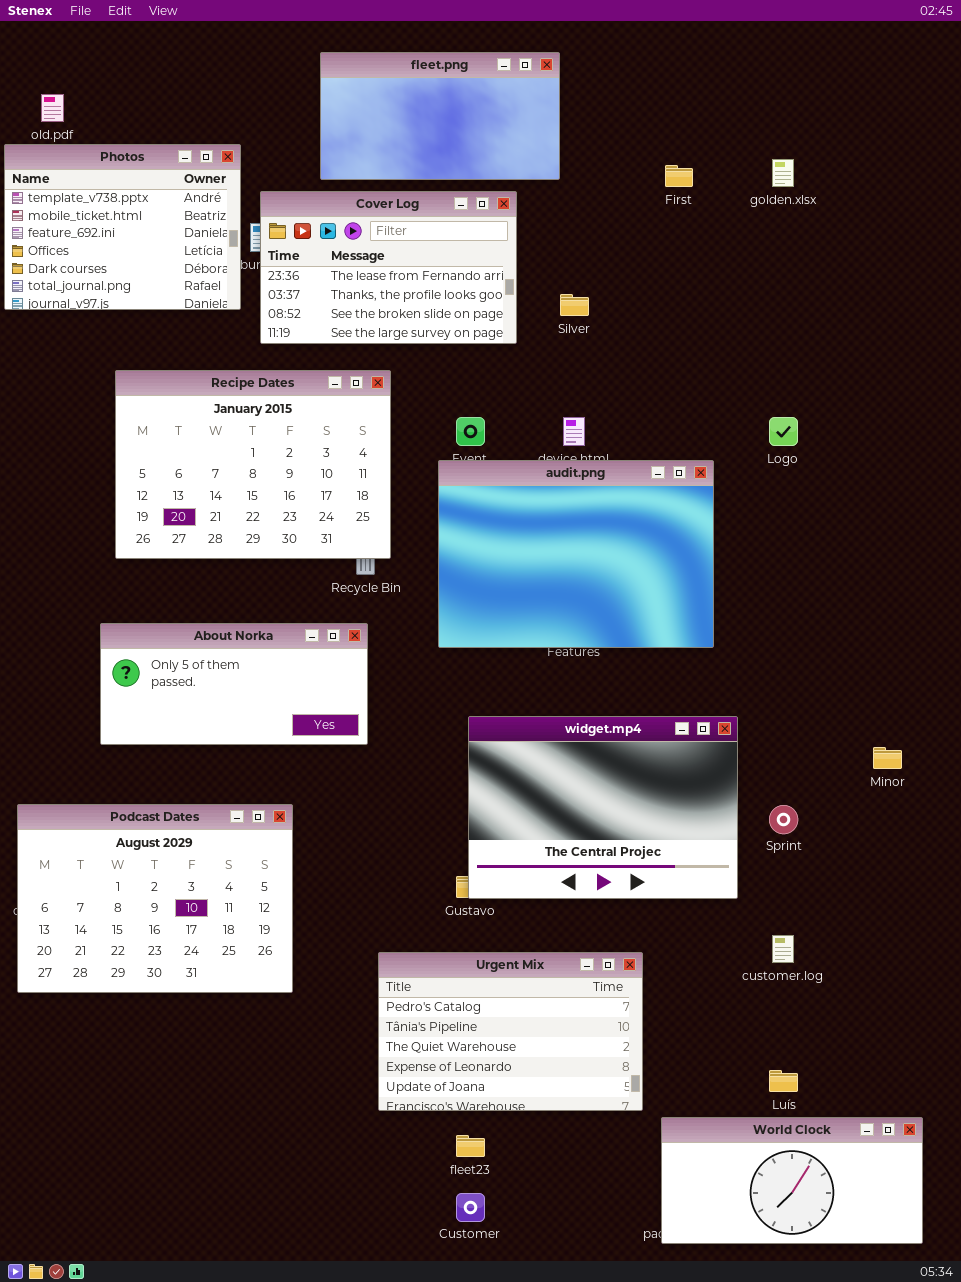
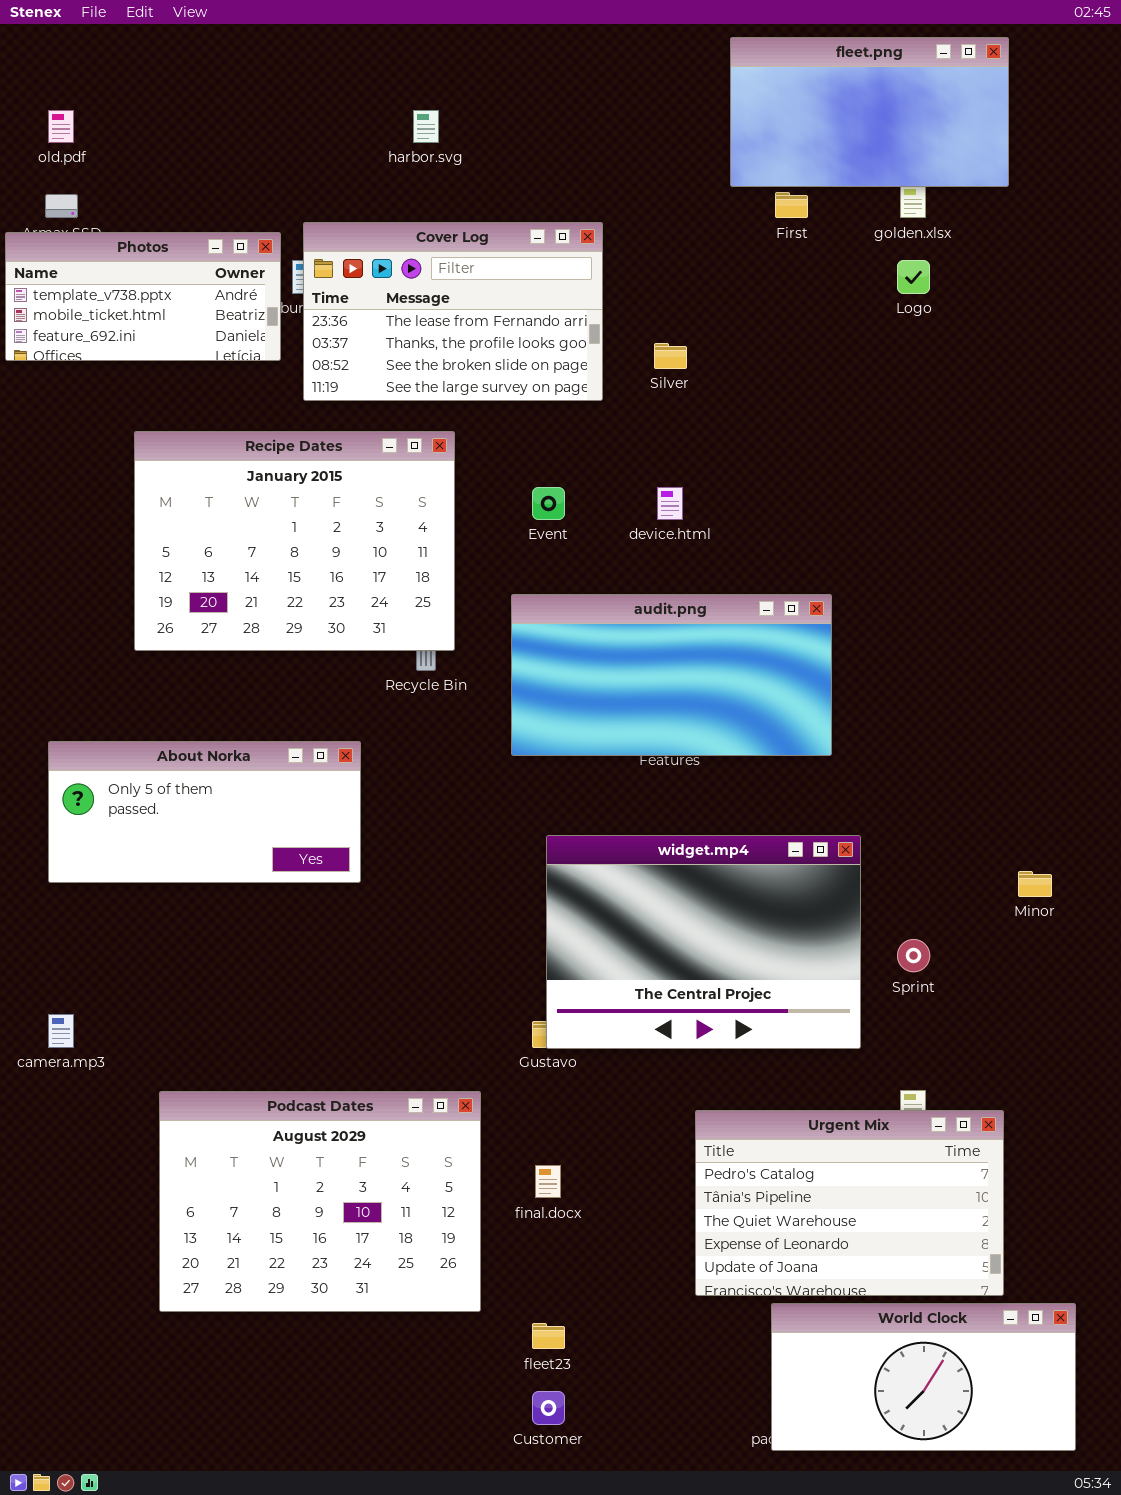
fleet.png: [320,52,560,180] -> [730,37,1009,187], moved
Photos: [4,144,241,310] -> [5,232,281,361], resized
Logo: [769,417,798,446] -> [897,260,930,294], moved
audit.png: [438,460,714,648] -> [511,594,832,756], resized
About Norka: [100,623,368,745] -> [48,741,361,883], moved
Podcast Dates: [17,804,293,993] -> [159,1091,481,1312], moved
Urgent Mix: [378,952,643,1111] -> [695,1110,1004,1296], moved

